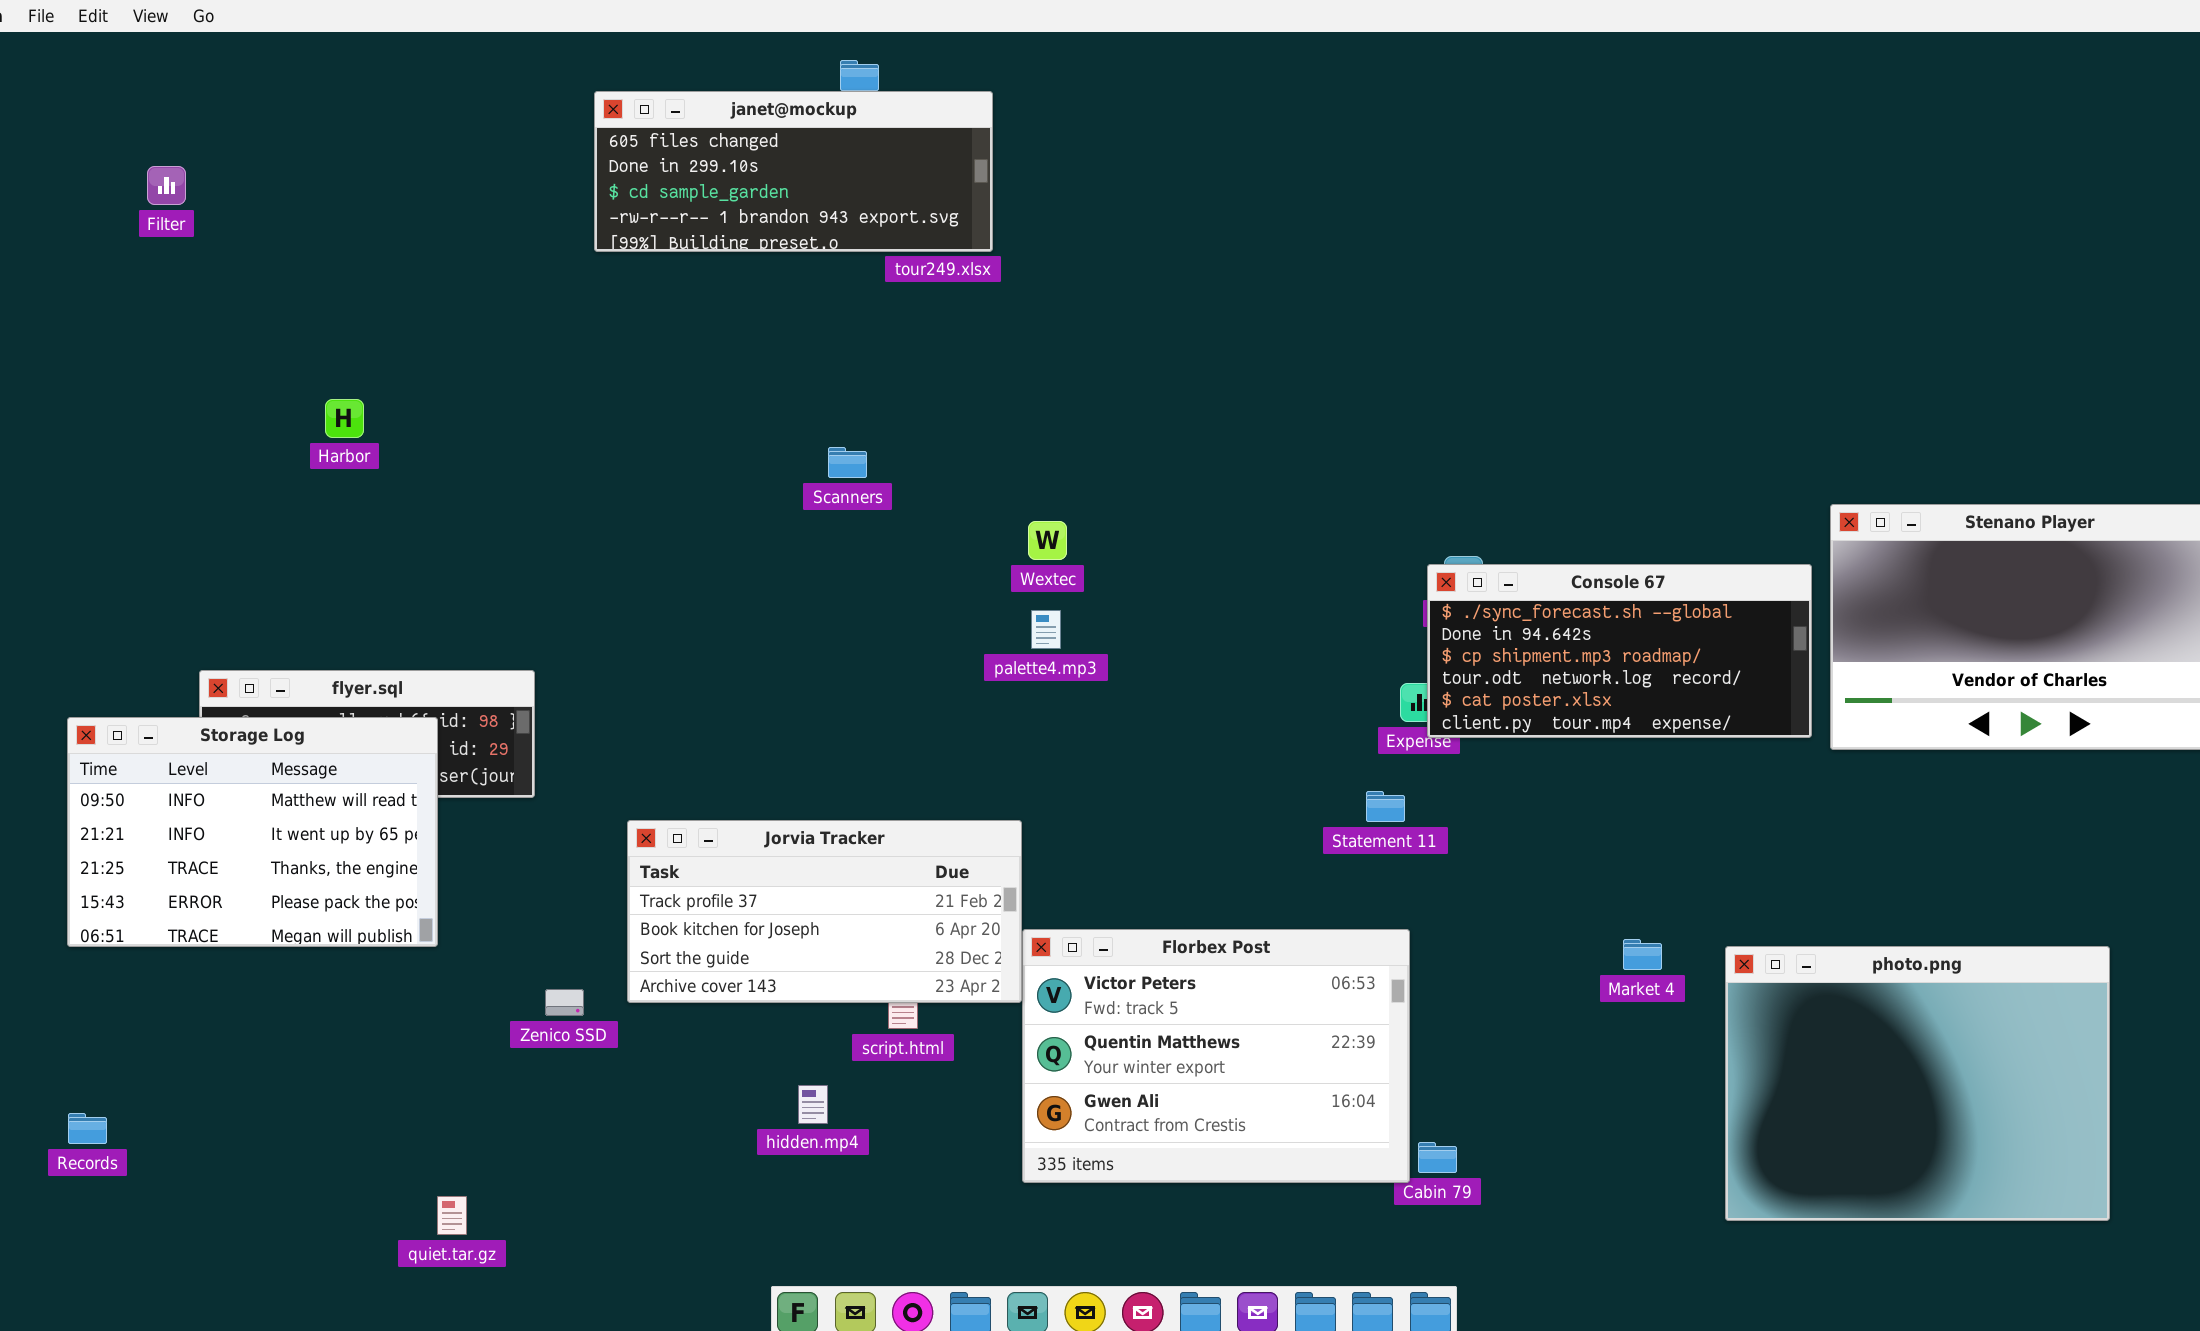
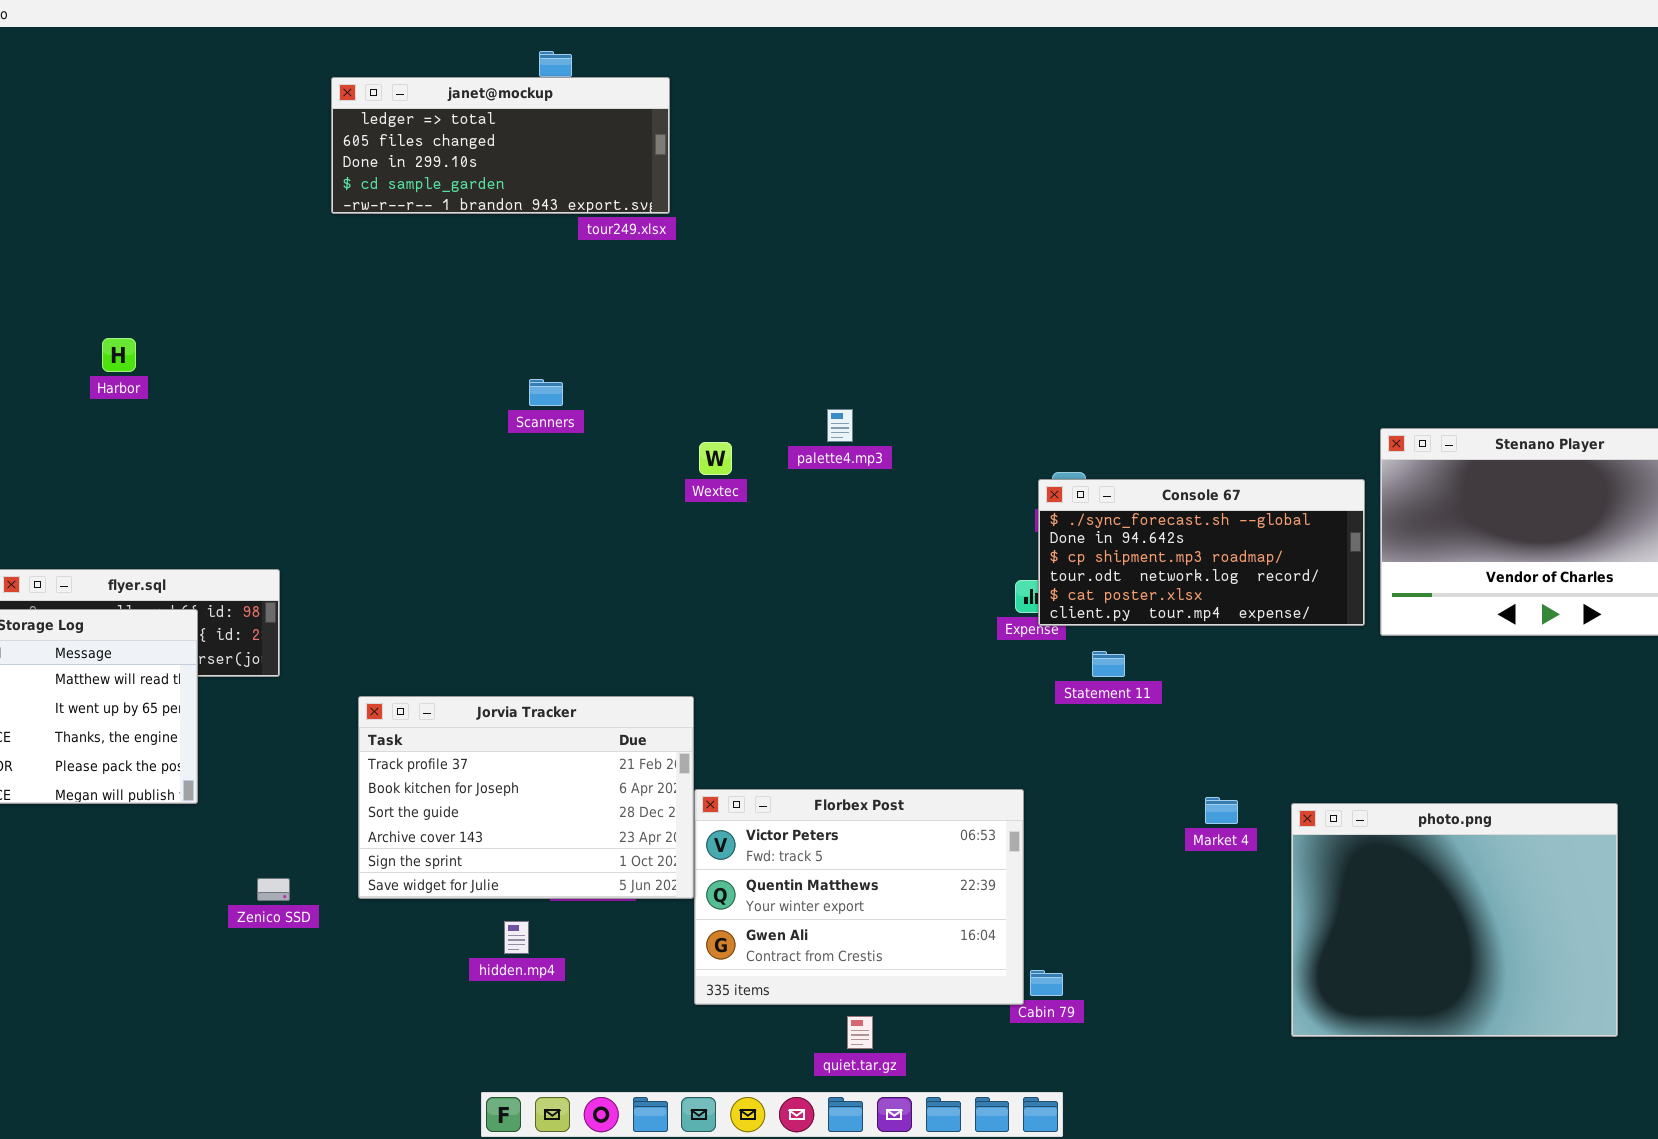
janet@mockup: [594,91,993,252] -> [331,77,670,214], scrolled up 1 row
palette4.mp3: [1031,610,1061,649] -> [827,409,853,442], moved
Statement 11: [1366,791,1405,822] -> [1092,651,1125,677], moved
Jorvia Tracker: [627,820,1022,1003] -> [358,696,694,899], resized
Zenico SSD: [545,989,584,1016] -> [257,878,290,901], moved
quiet.tar.gz: [437,1196,467,1235] -> [847,1016,873,1049], moved

